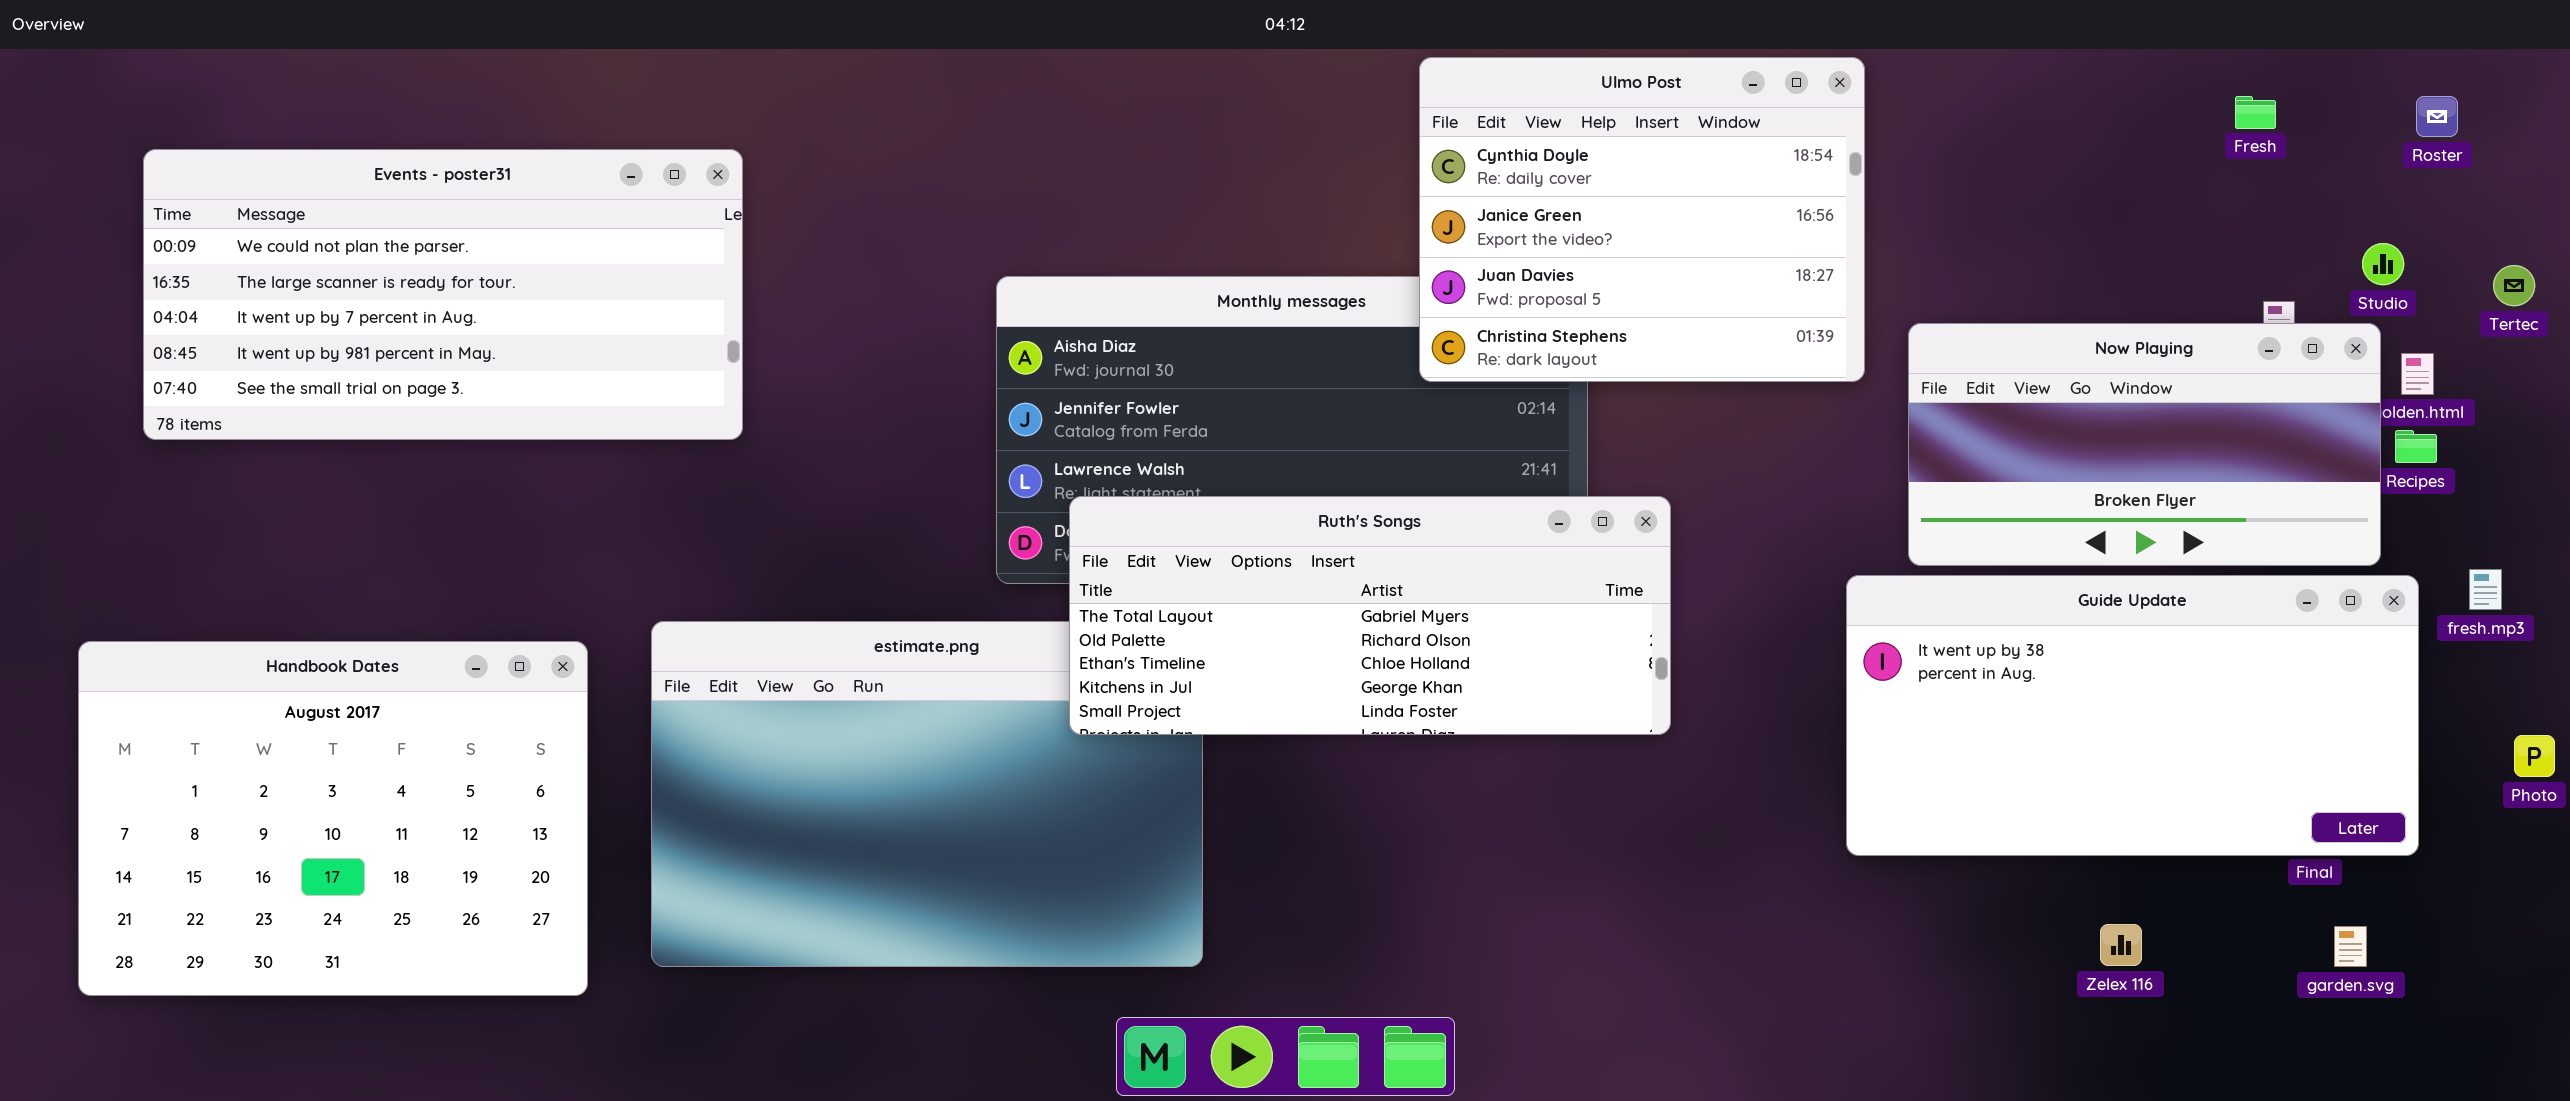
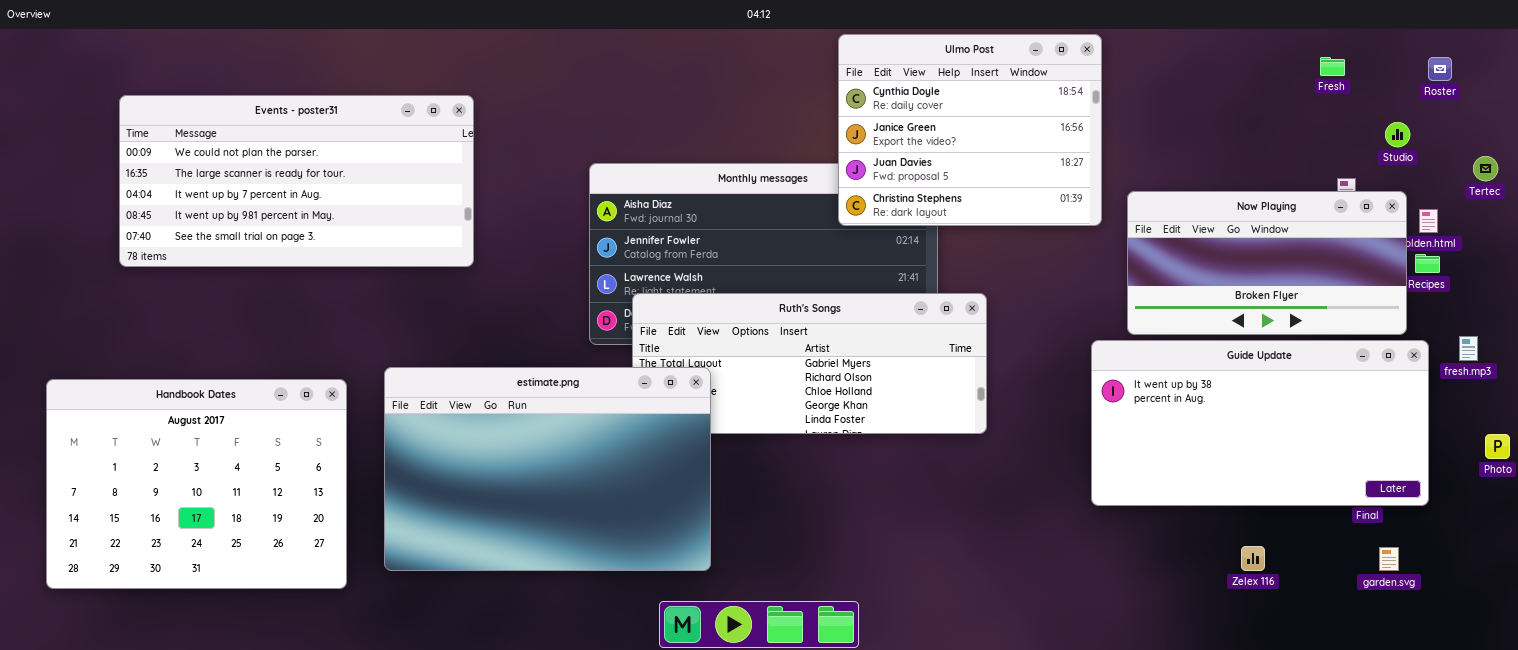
Events - poster31: [143,149,743,440] -> [119,95,474,267], moved
Studio: [2362,243,2404,285] -> [1385,122,1410,147], moved
estimate.png: [651,621,1203,967] -> [384,367,711,571], raised

